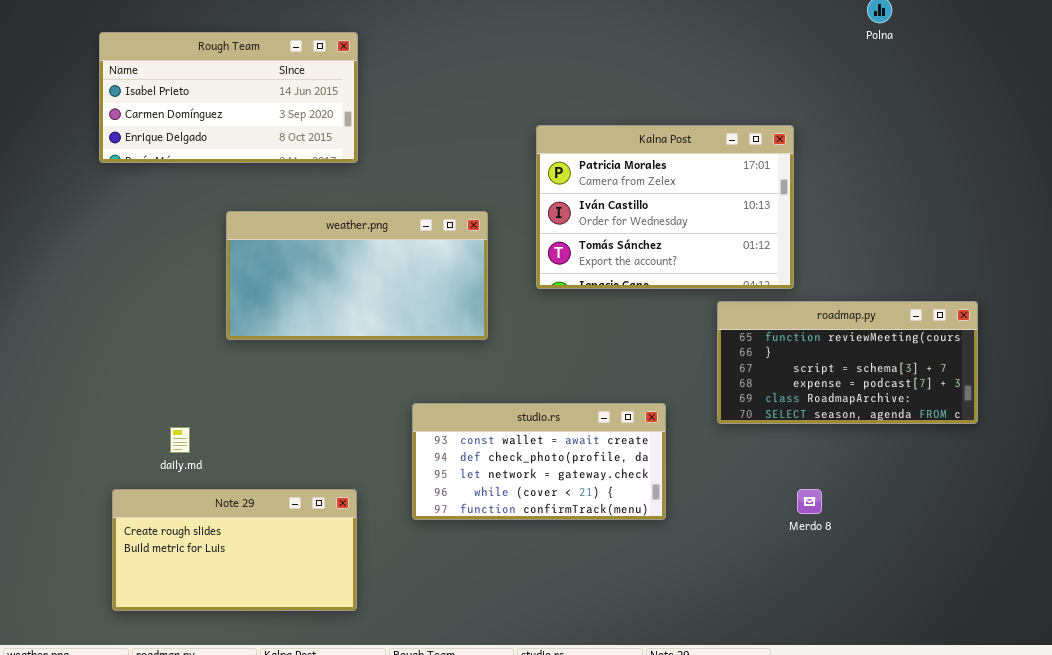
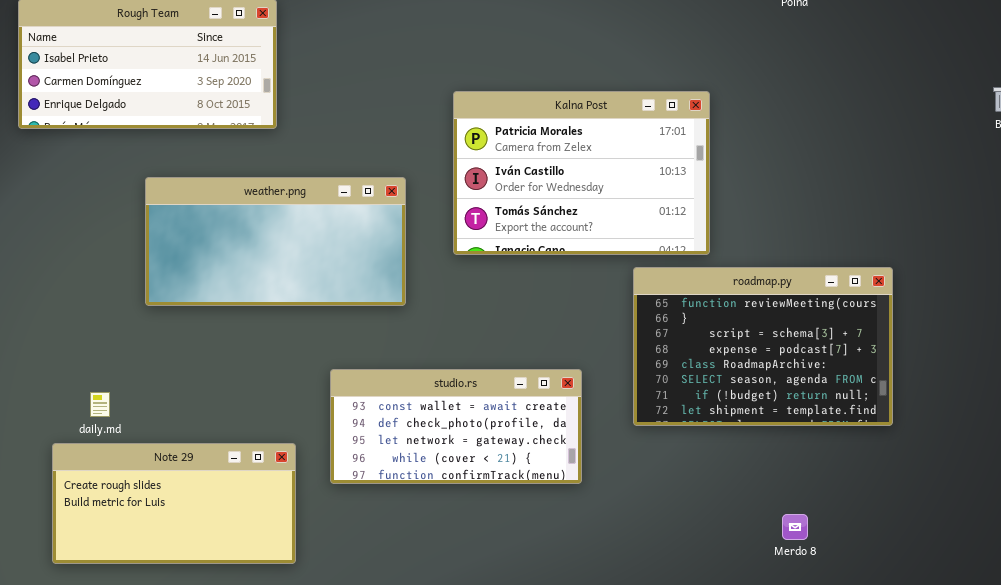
roadmap.py: [717,301,978,424] -> [633,267,893,426], resized
Merdo 8: [797,489,822,514] -> [782,514,808,540], moved
Note 29: [112,489,357,611] -> [52,443,296,564], moved

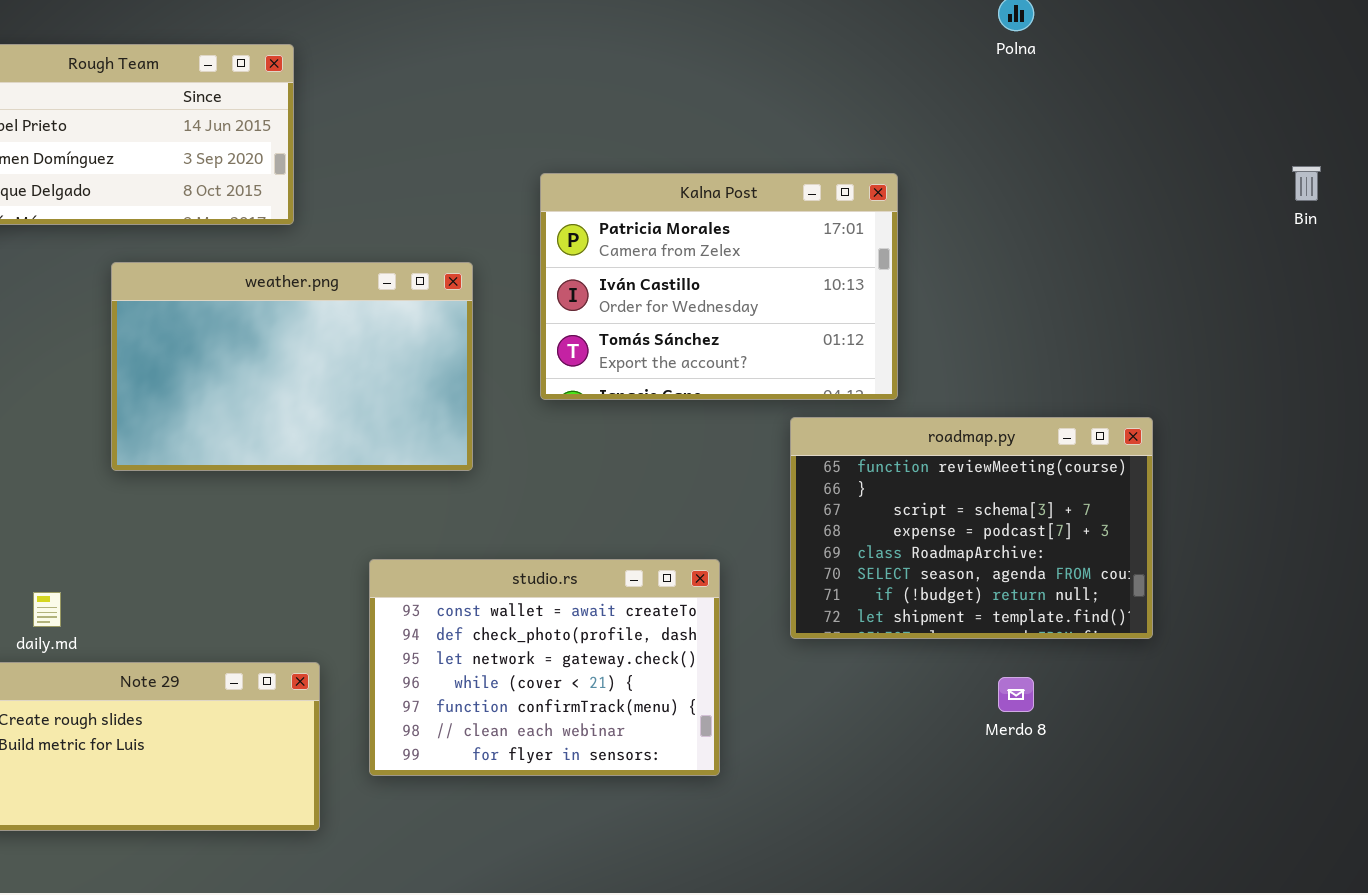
weather.png: [145,177,406,306] -> [111,262,473,471], resized
studio.rs: [330,369,582,484] -> [369,559,720,776], resized
Merdo 8: [782,514,808,540] -> [998,677,1034,712], moved

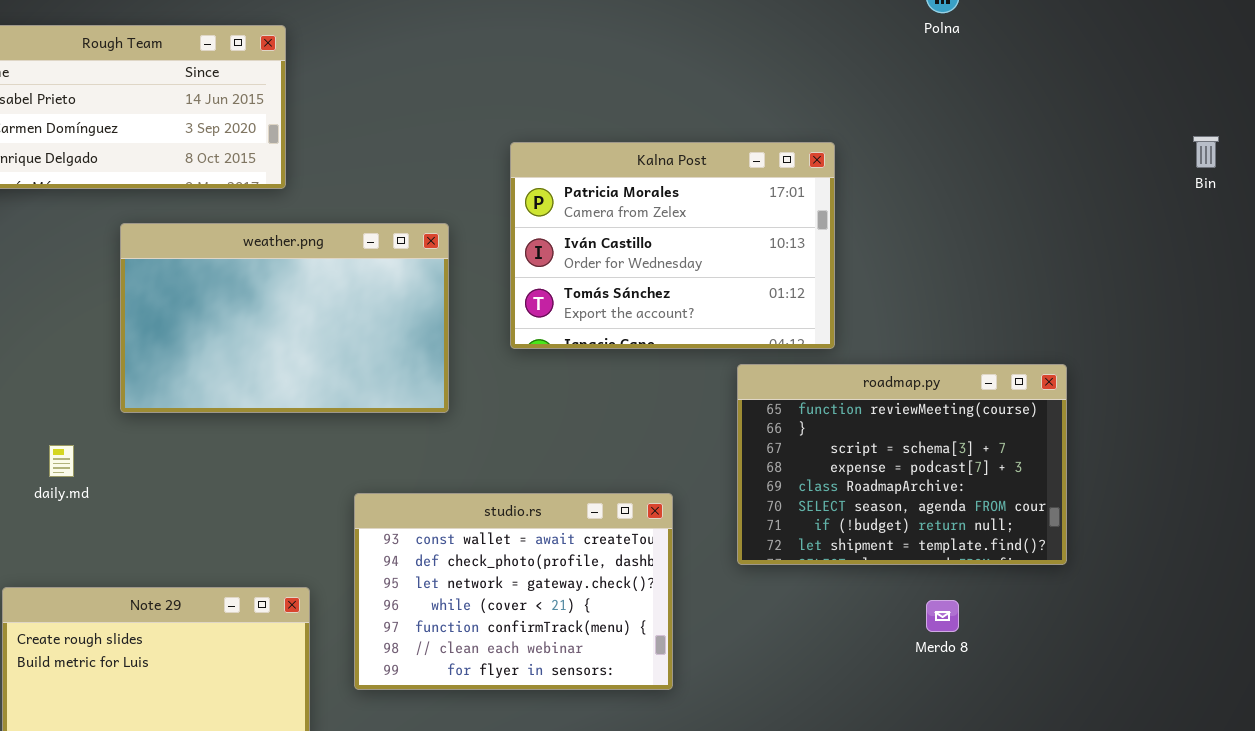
daily.md: [33,592,61,627] -> [49,445,74,477], moved

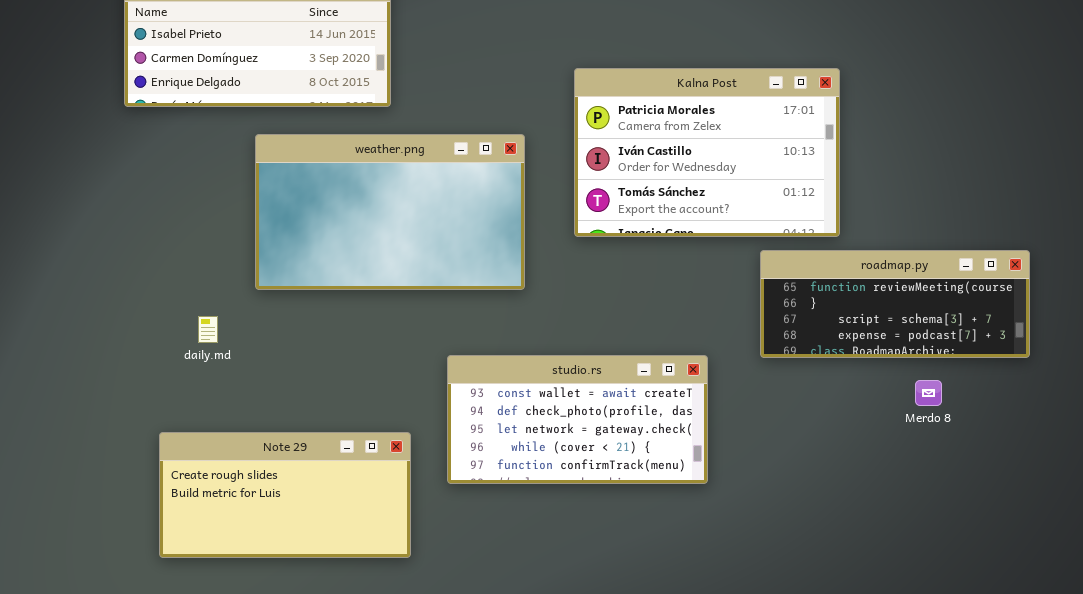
roadmap.py: [737,364,1067,565] -> [760,250,1030,358], resized
studio.rs: [354,493,673,690] -> [447,355,708,484], resized
Merdo 8: [926,600,959,632] -> [915,380,942,406], moved

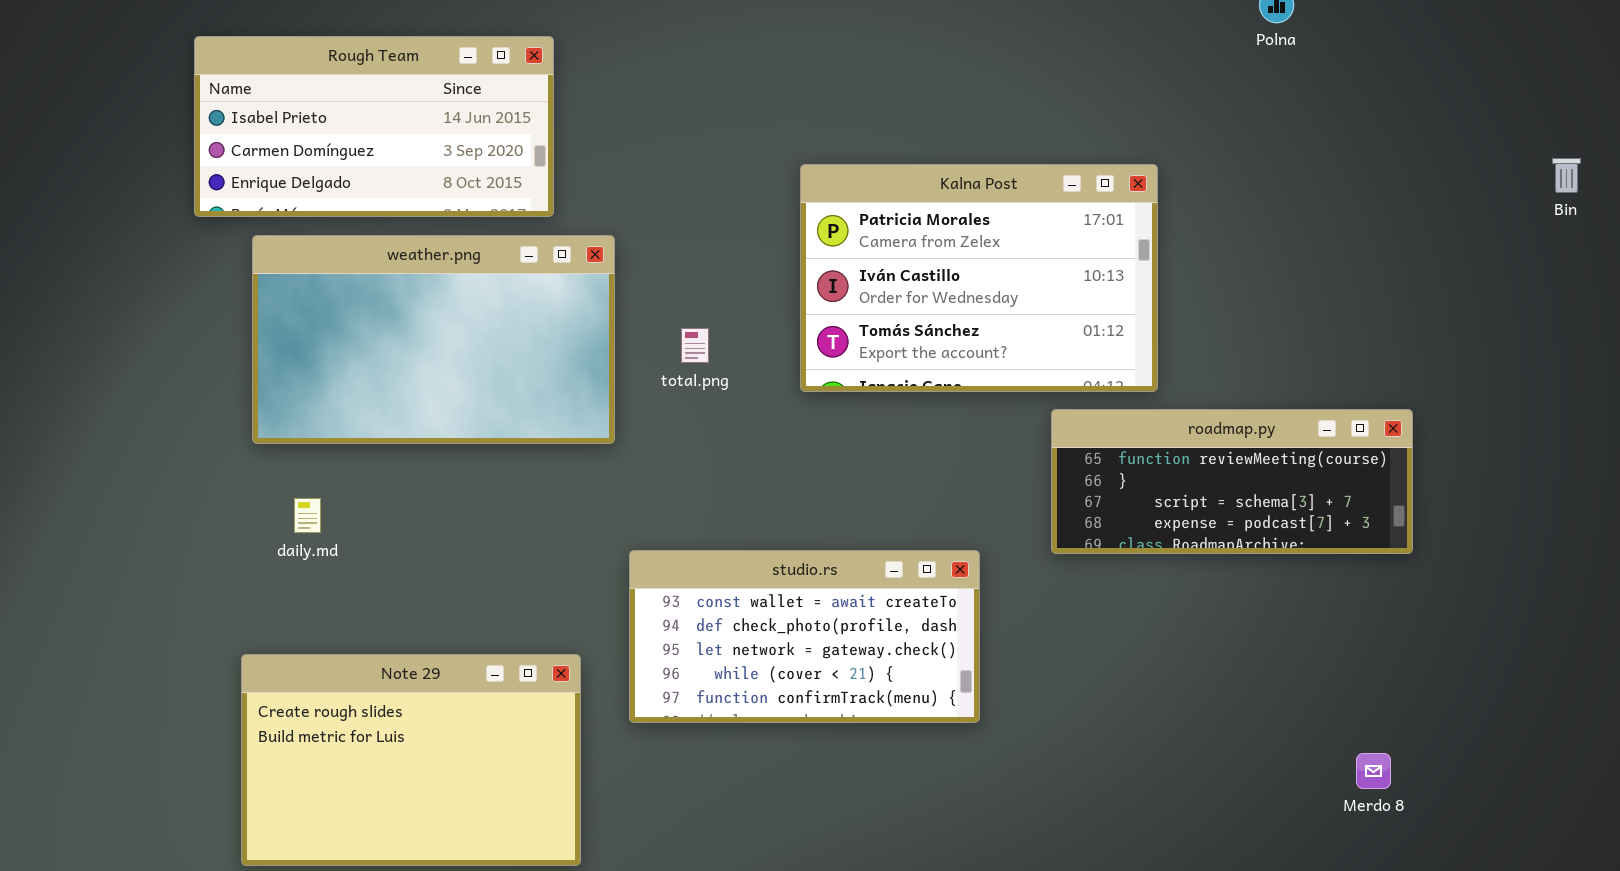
weather.png: [255,134,525,290] -> [252,235,615,444], moved
Merdo 8: [915,380,942,406] -> [1356,753,1391,789], moved
Note 29: [159,432,411,558] -> [241,654,581,866], resized

